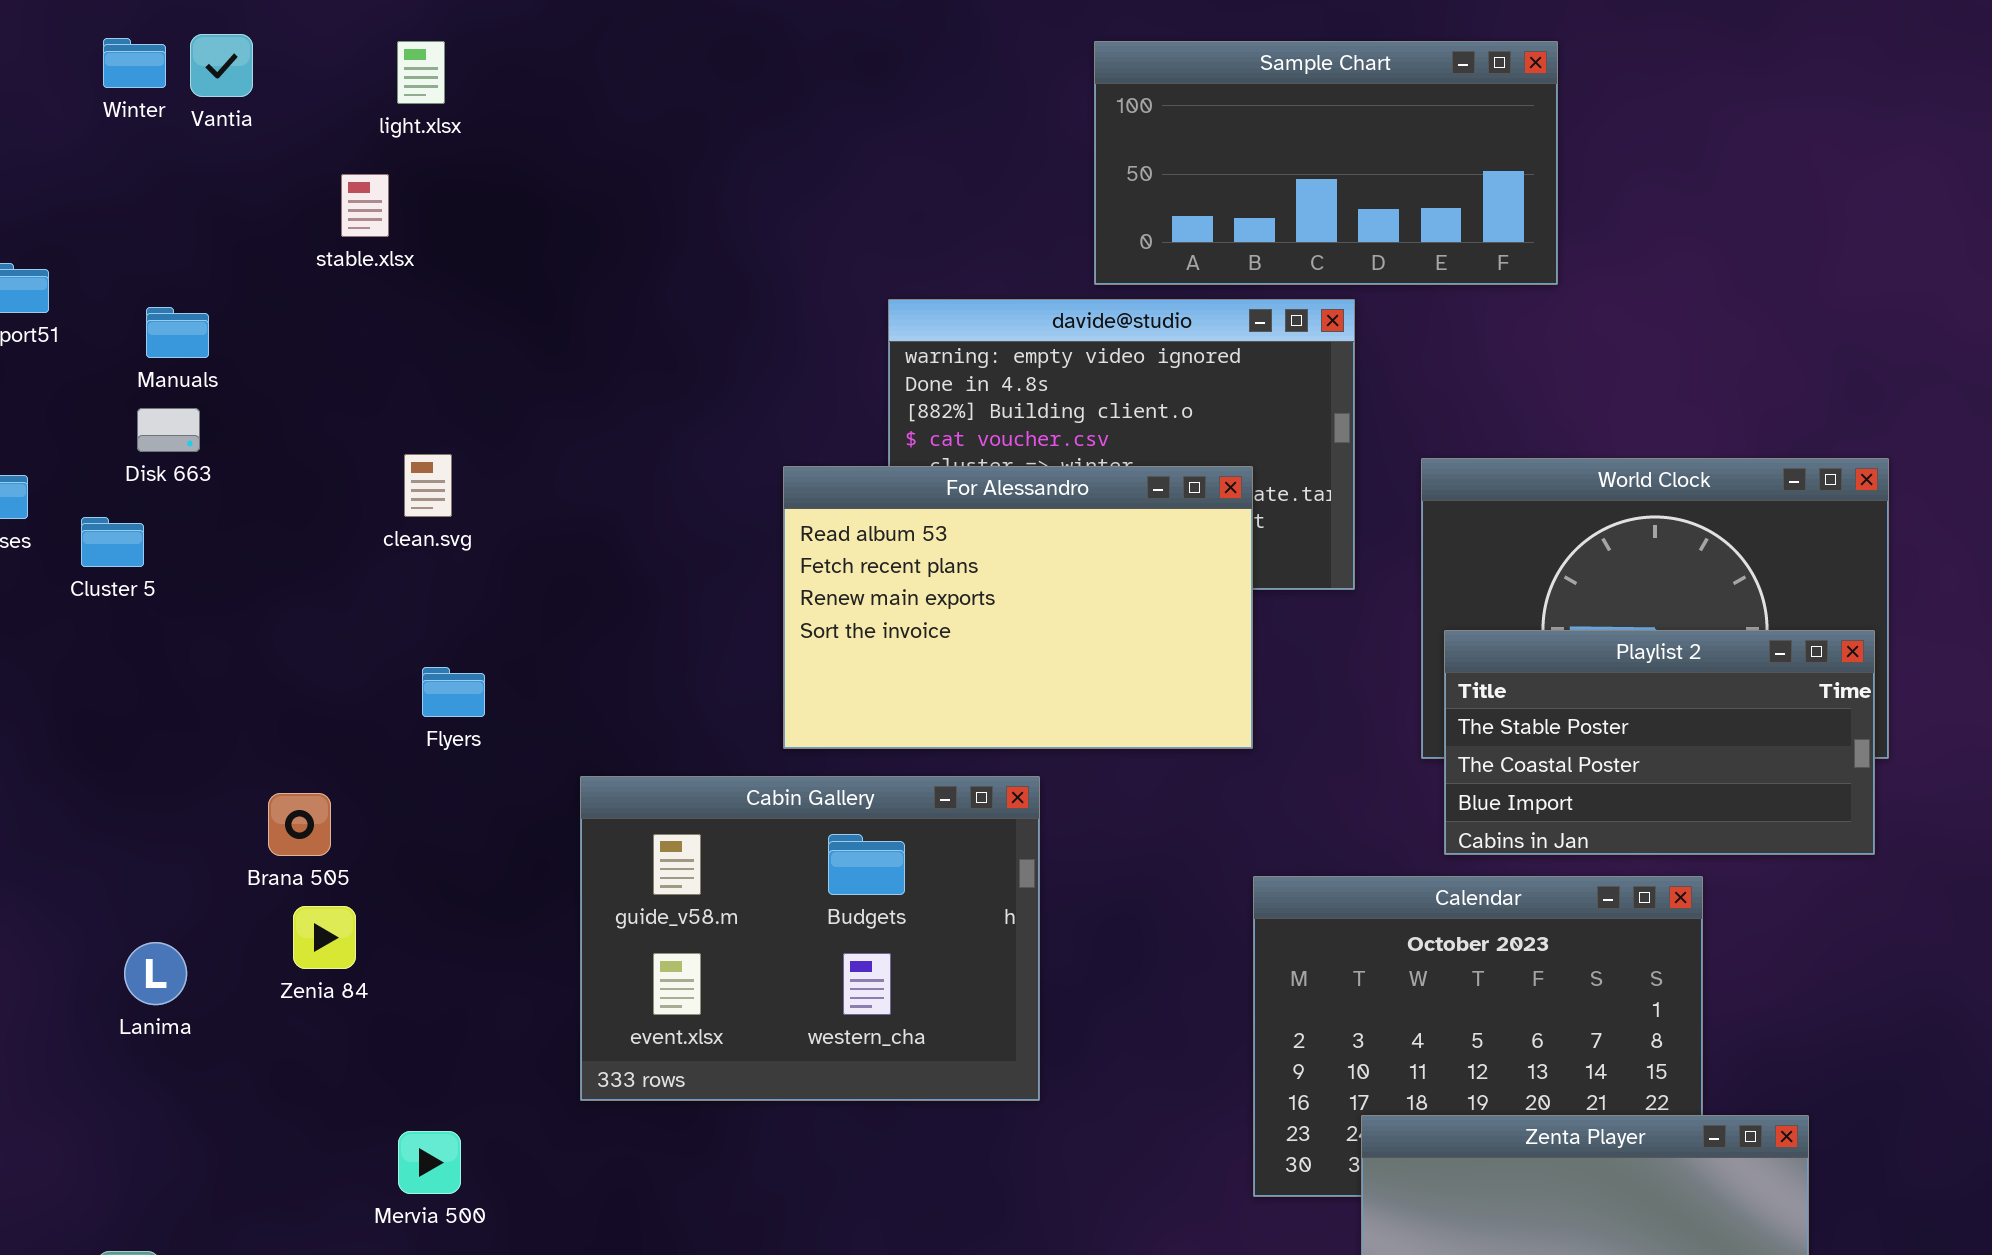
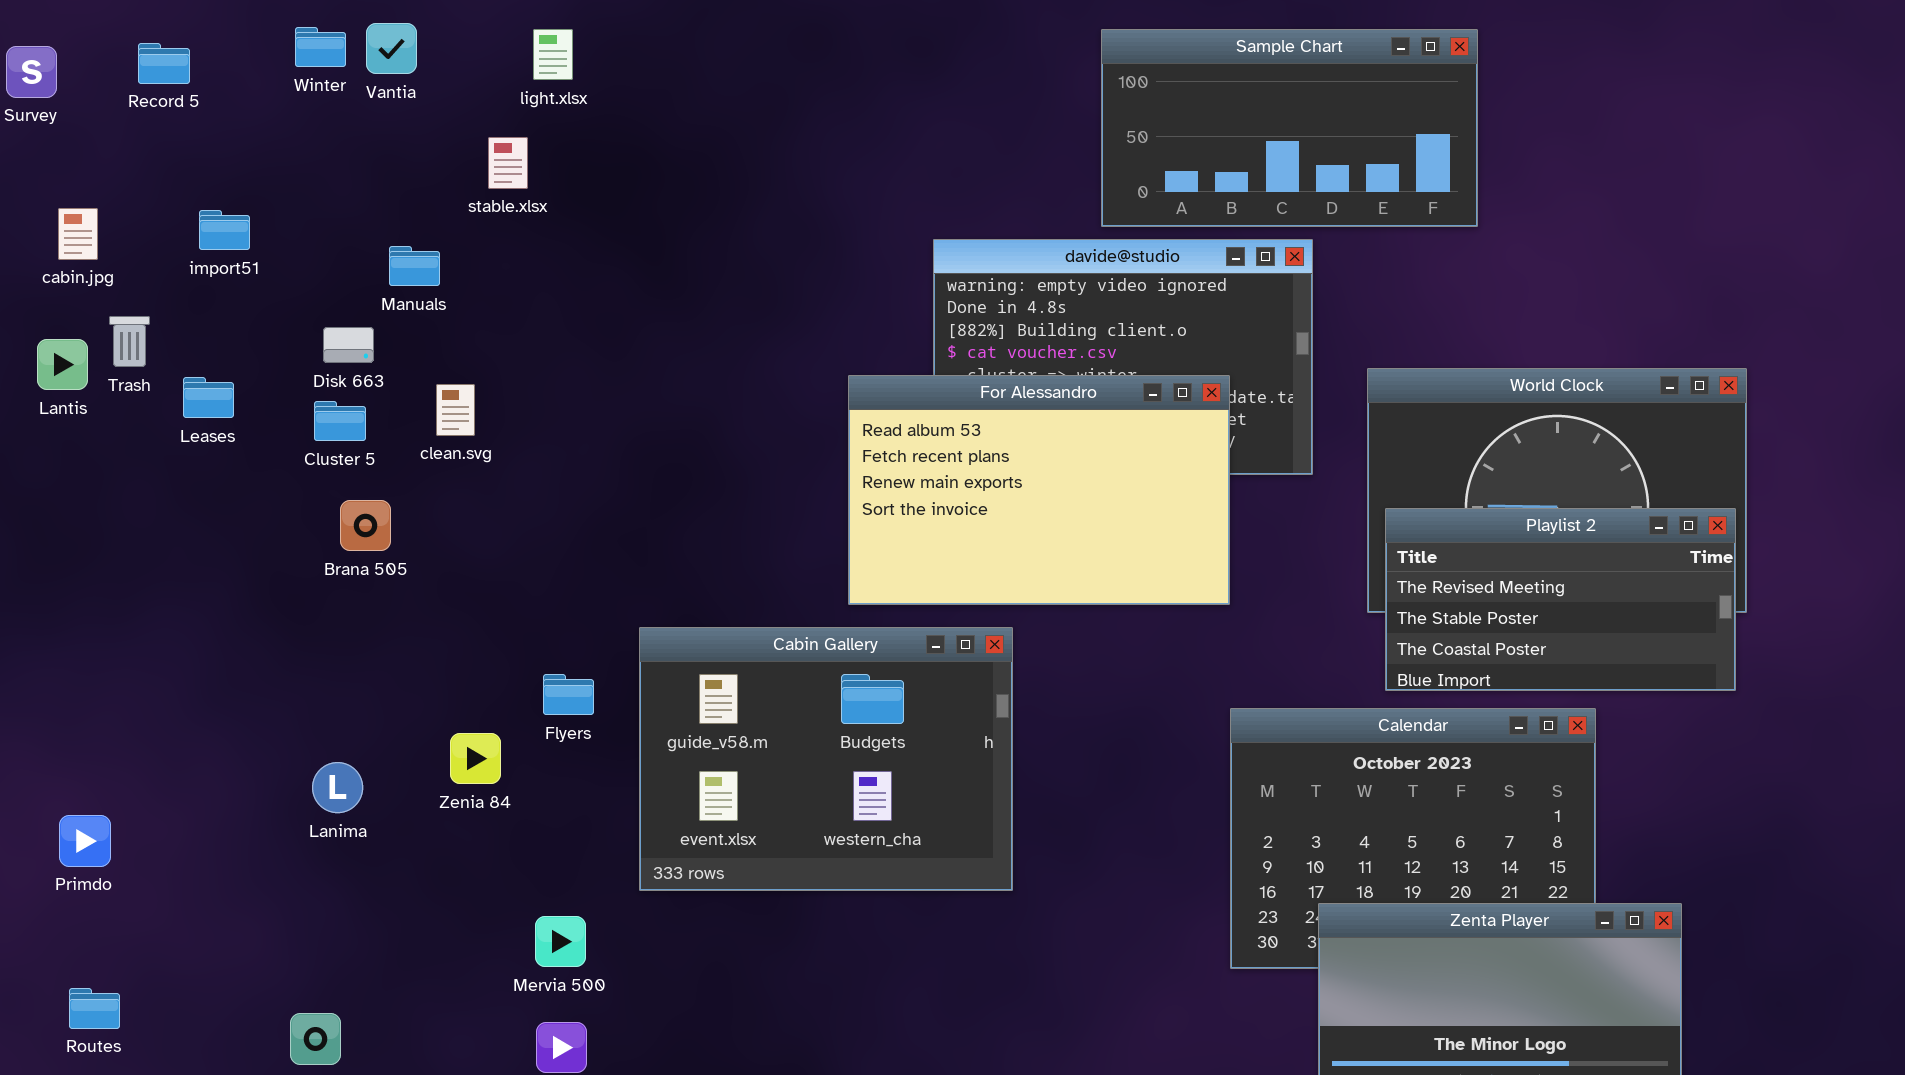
Manuals: [146,307,209,358] -> [389,246,440,286], moved
clean.svg: [404,454,452,517] -> [436,384,475,436], moved
Cluster 5: [81,517,144,567] -> [314,401,366,441], moved
Playlist 2: [1444,630,1875,855] -> [1385,508,1736,691], scrolled up 1 row
Flyers: [422,667,485,717] -> [543,674,594,715], moved
Cabin Gallery: [580,776,1040,1101] -> [639,627,1013,891], moved
Brana 505: [268,793,331,856] -> [340,500,391,551], moved

